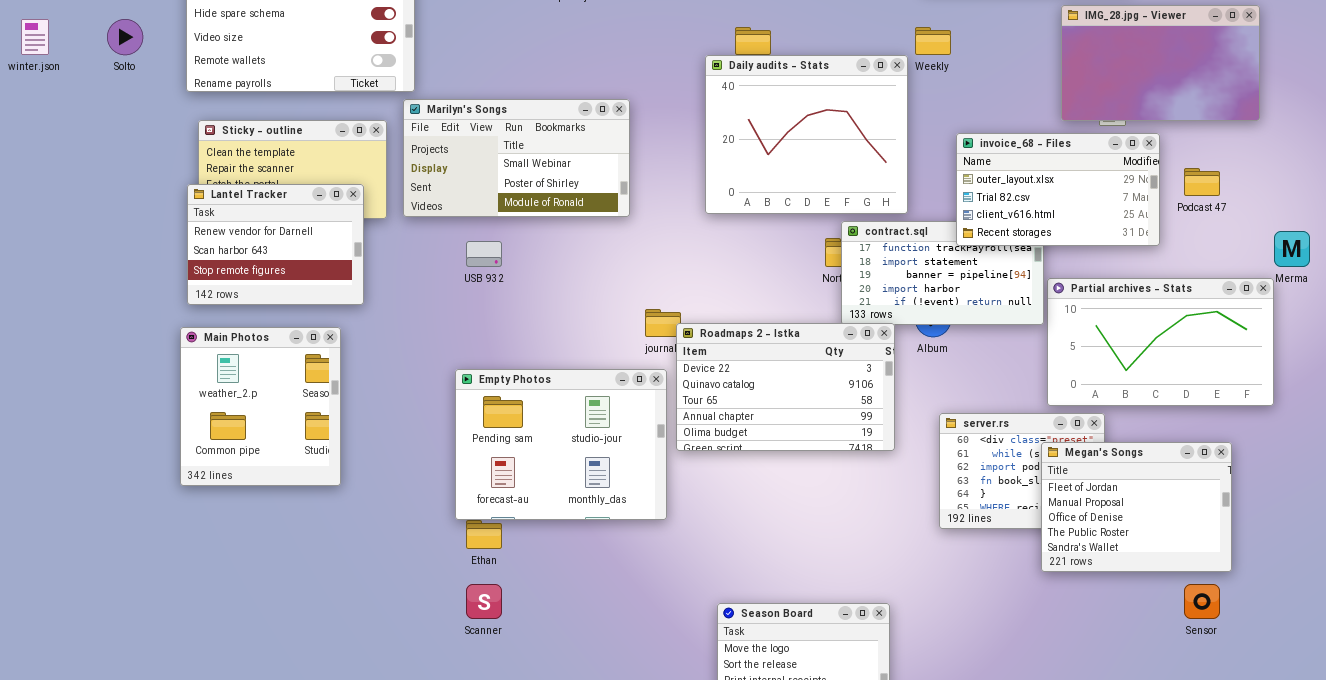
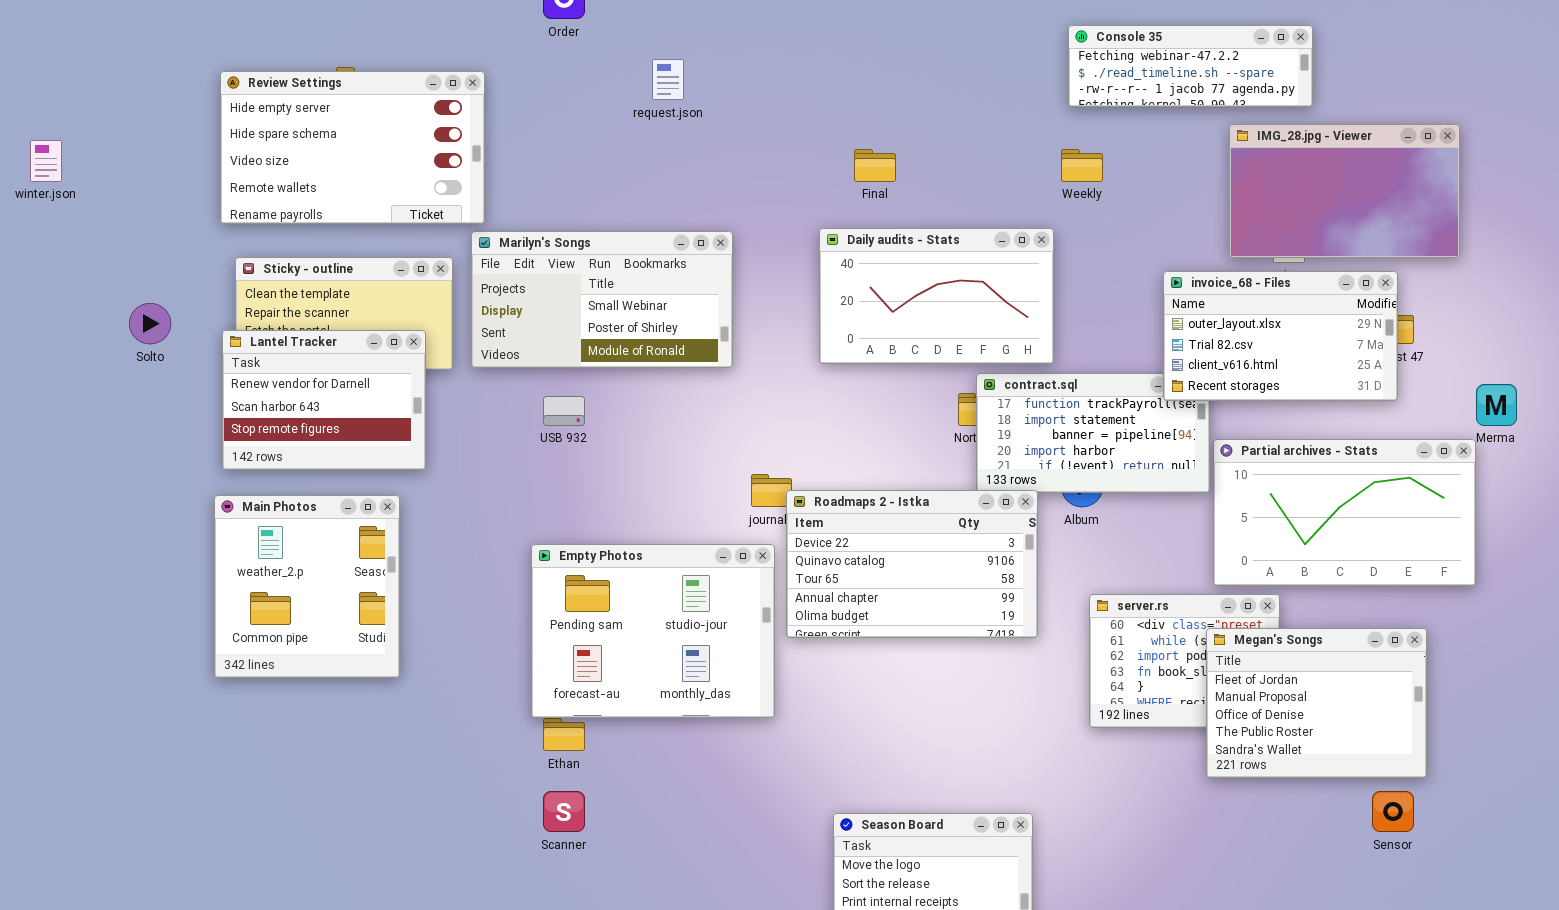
Solto: [107,19,143,55] -> [129,303,171,344], moved
Daily audits - Stats: [705,55,908,214] -> [819,228,1054,364], resized
invoice_68 - Files: [956,133,1160,246] -> [1163,271,1398,401], moved

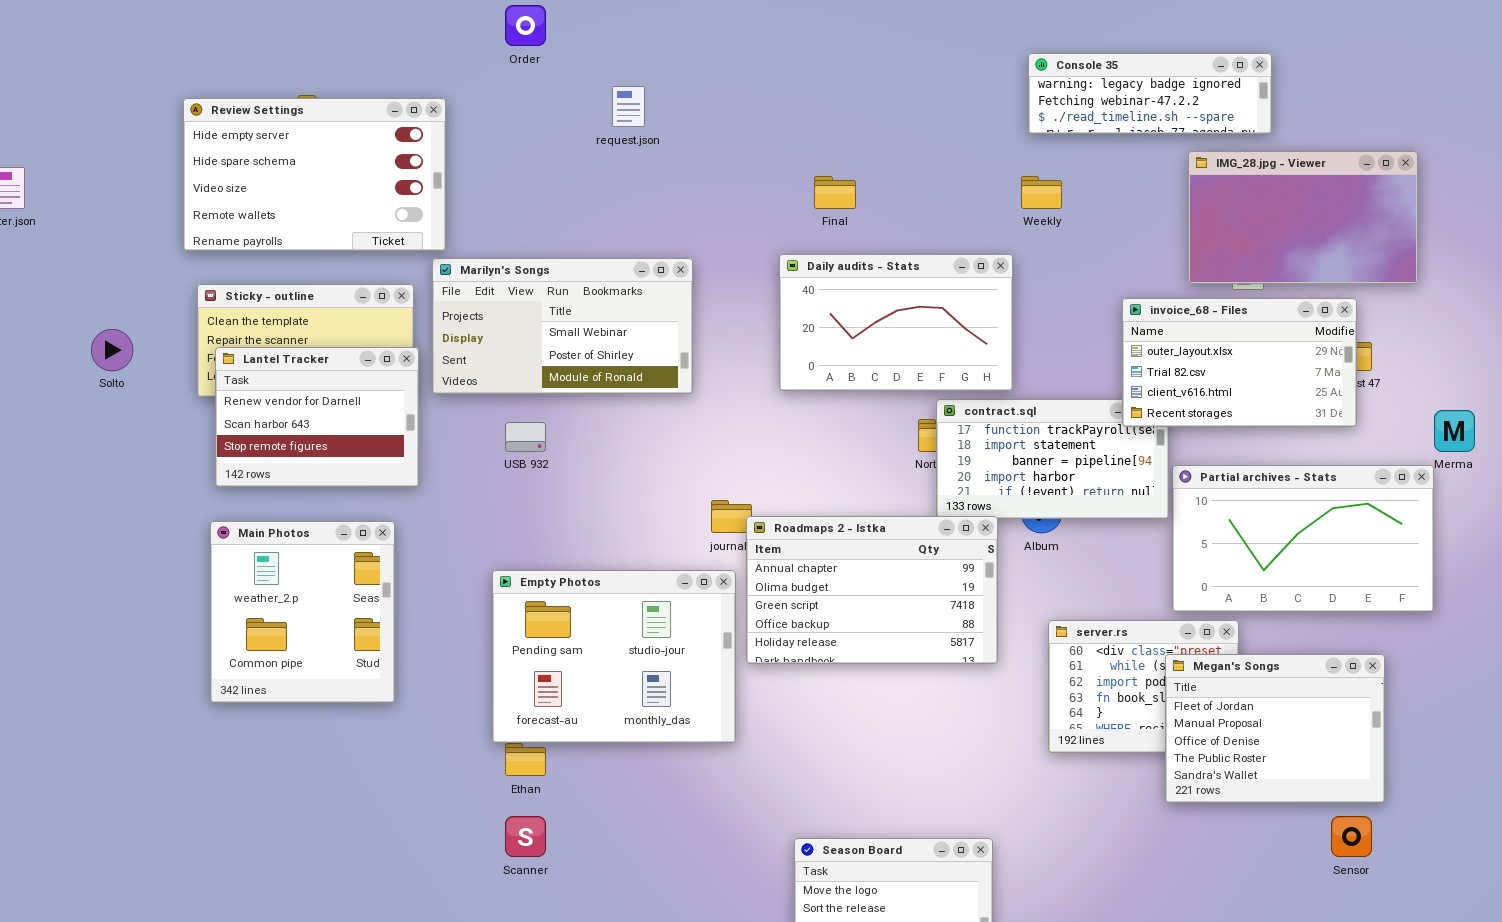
Console 35: [1068,25,1313,107] -> [1028,53,1272,134], scrolled up 1 row
Lantel Tracker: [222,330,426,470] -> [215,347,419,487], moved
Roadmaps 2 - Istka: [786,490,1038,638] -> [746,516,998,664], scrolled down 3 rows
Main Photos: [214,495,400,678] -> [210,521,395,703], moved

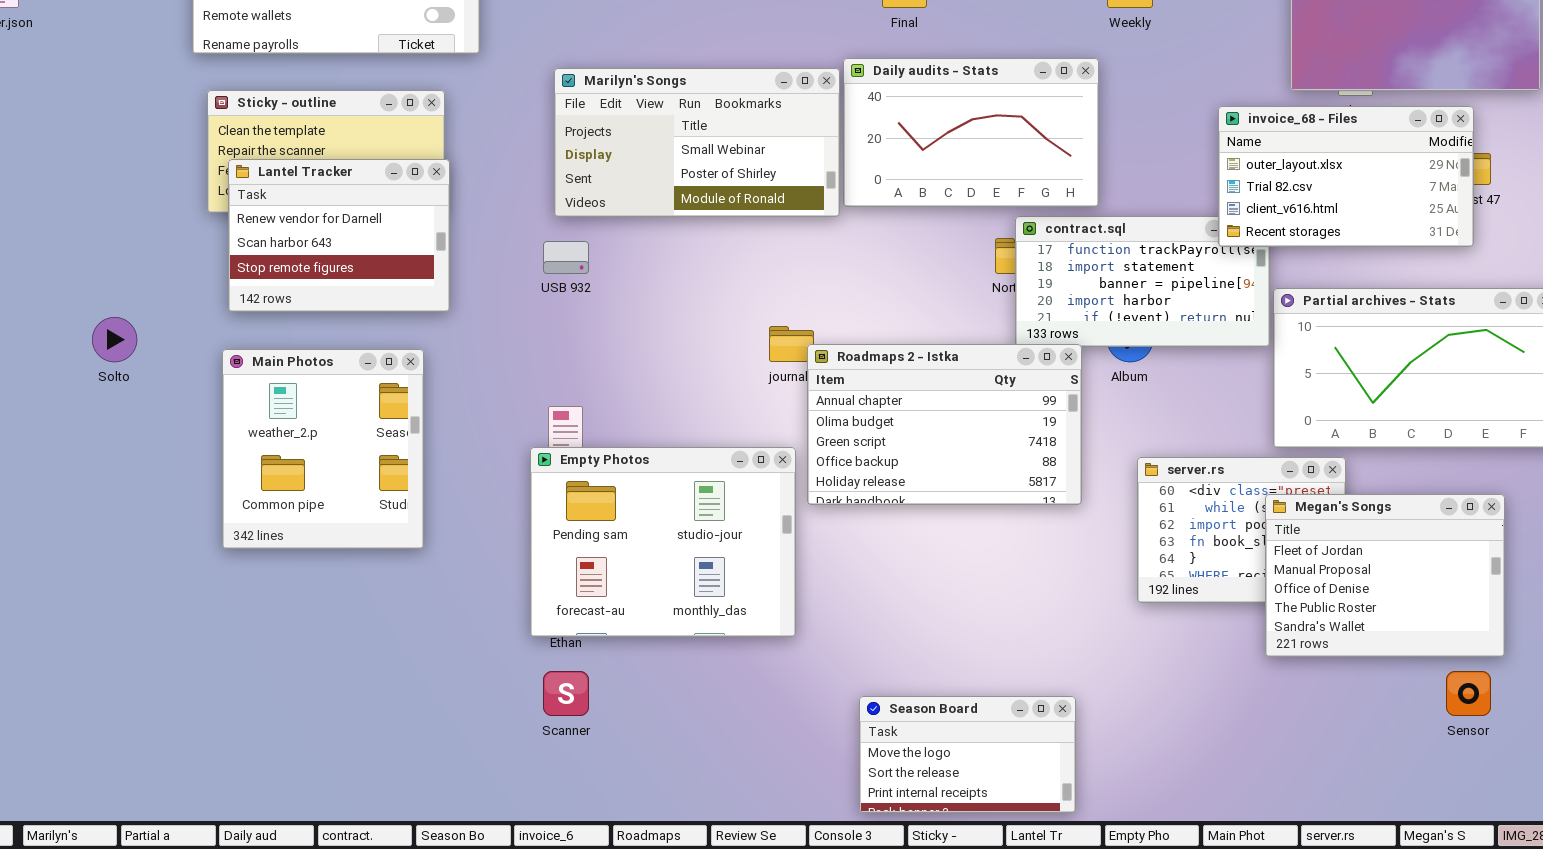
Marilyn's Songs: [432,258,693,394] -> [554,68,840,217], moved
Solto: [91,329,133,371] -> [92,317,137,362], moved
Empty Photos: [492,570,736,743] -> [530,447,796,637], moved

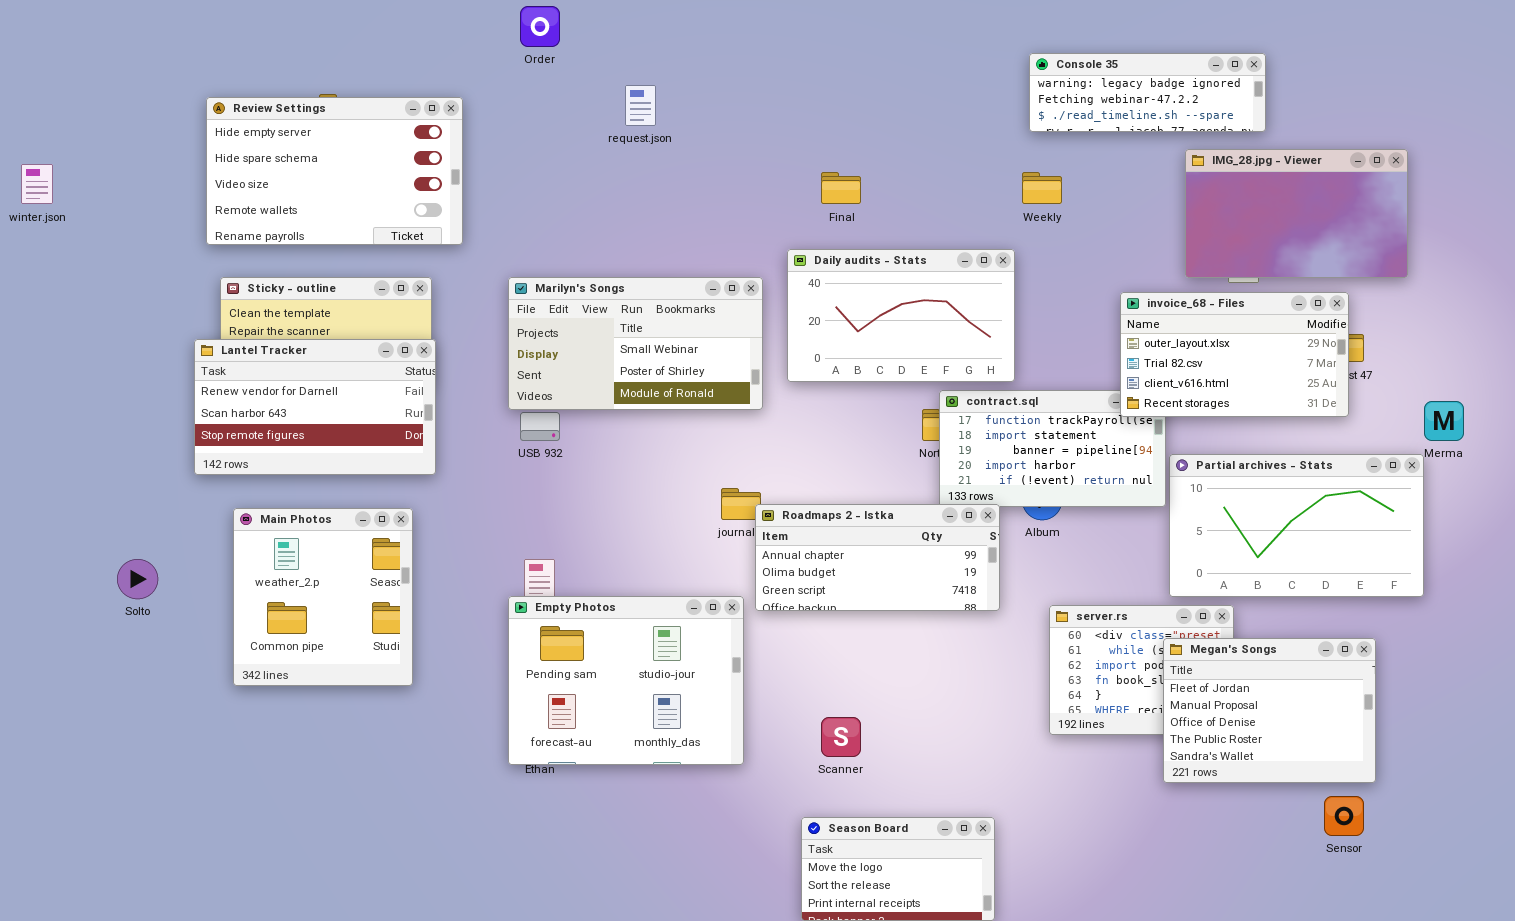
Marilyn's Songs: [554,68,840,217] -> [508,277,763,410], moved
Lantel Tracker: [228,159,450,312] -> [194,339,436,475], resized
Solto: [92,317,137,362] -> [117,559,158,599], moved
Roadmaps 2 - Istka: [807,344,1082,505] -> [755,504,1000,611], resized
Scanner: [543,671,589,716] -> [821,717,861,757], moved

